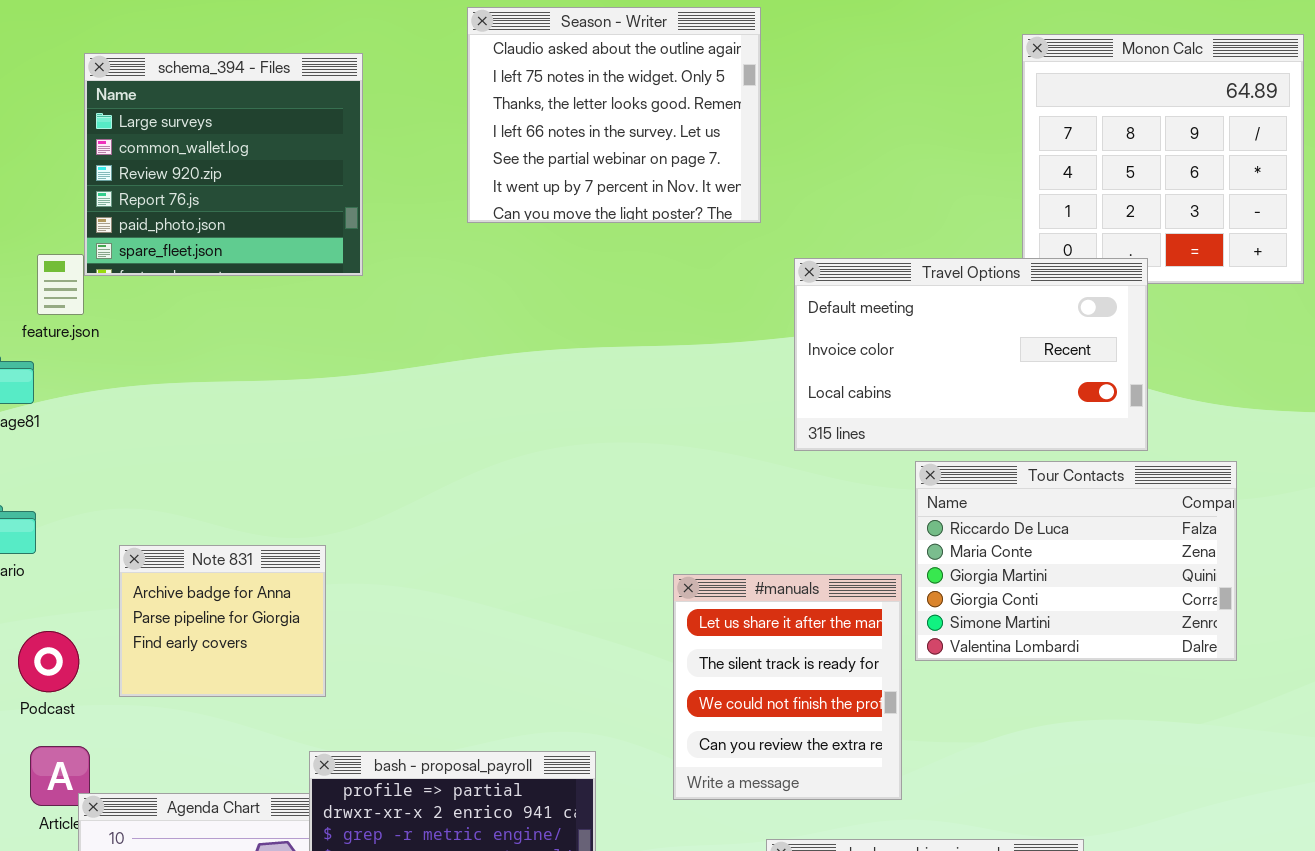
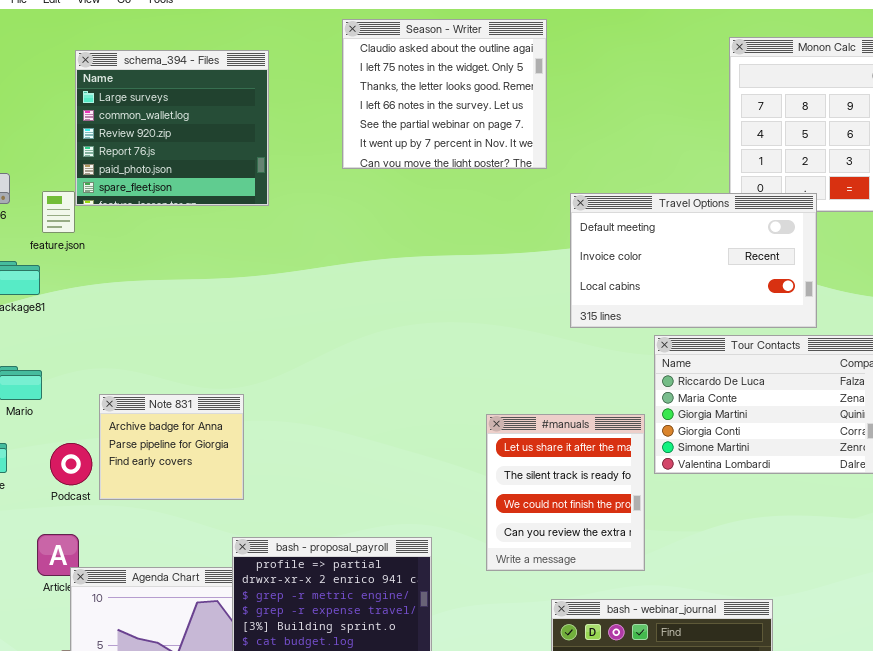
Podcast: [18,631,79,692] -> [50,443,92,485], moved

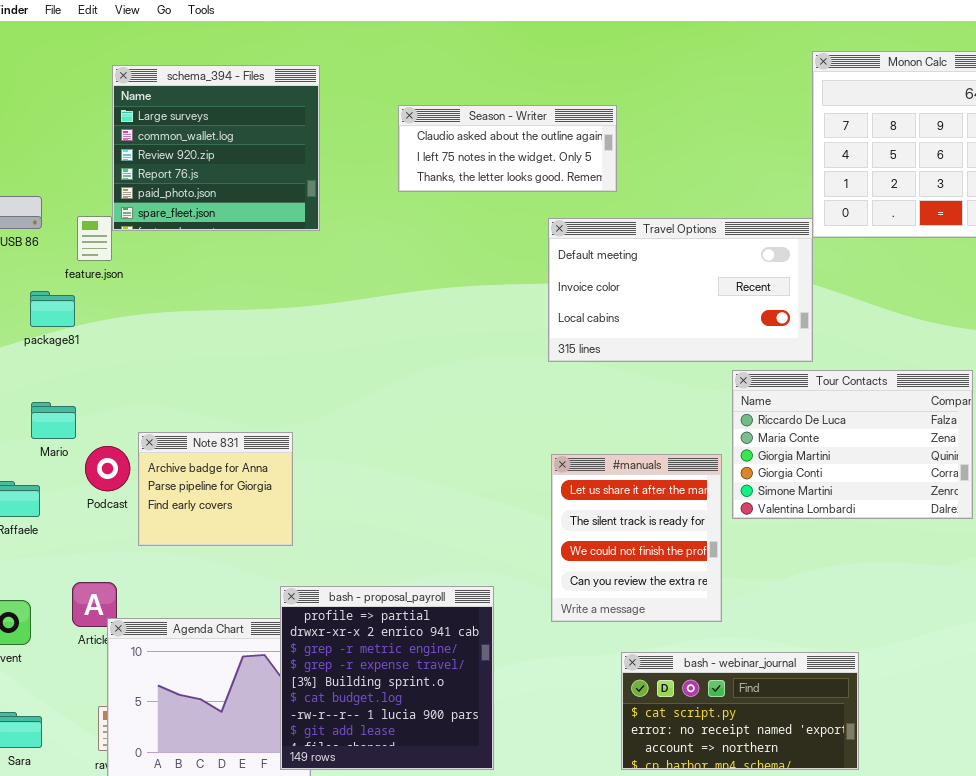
Season - Writer: [342,19,547,169] -> [398,105,617,192], resized
Travel Options: [570,193,817,328] -> [548,218,813,362], moved
Podcast: [50,443,92,485] -> [85,446,130,491], moved

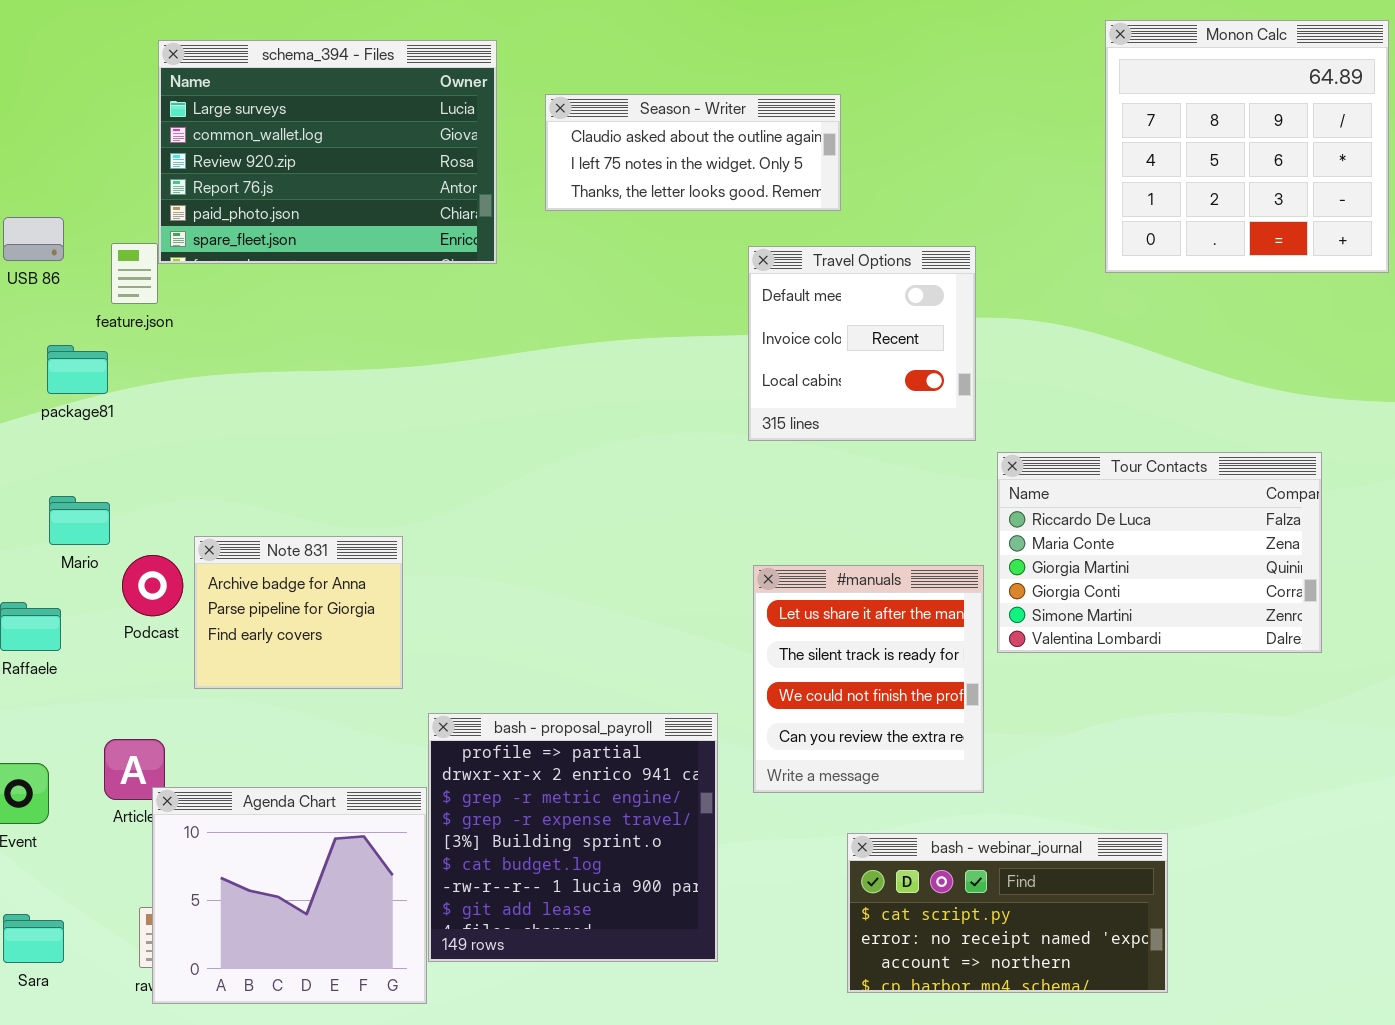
schema_394 - Files: [112,65,320,231] -> [158,40,497,264], resized
Travel Options: [548,218,813,362] -> [748,246,976,441], resized
bash - proposal_payroll: [280,586,494,770] -> [428,713,718,962], moved

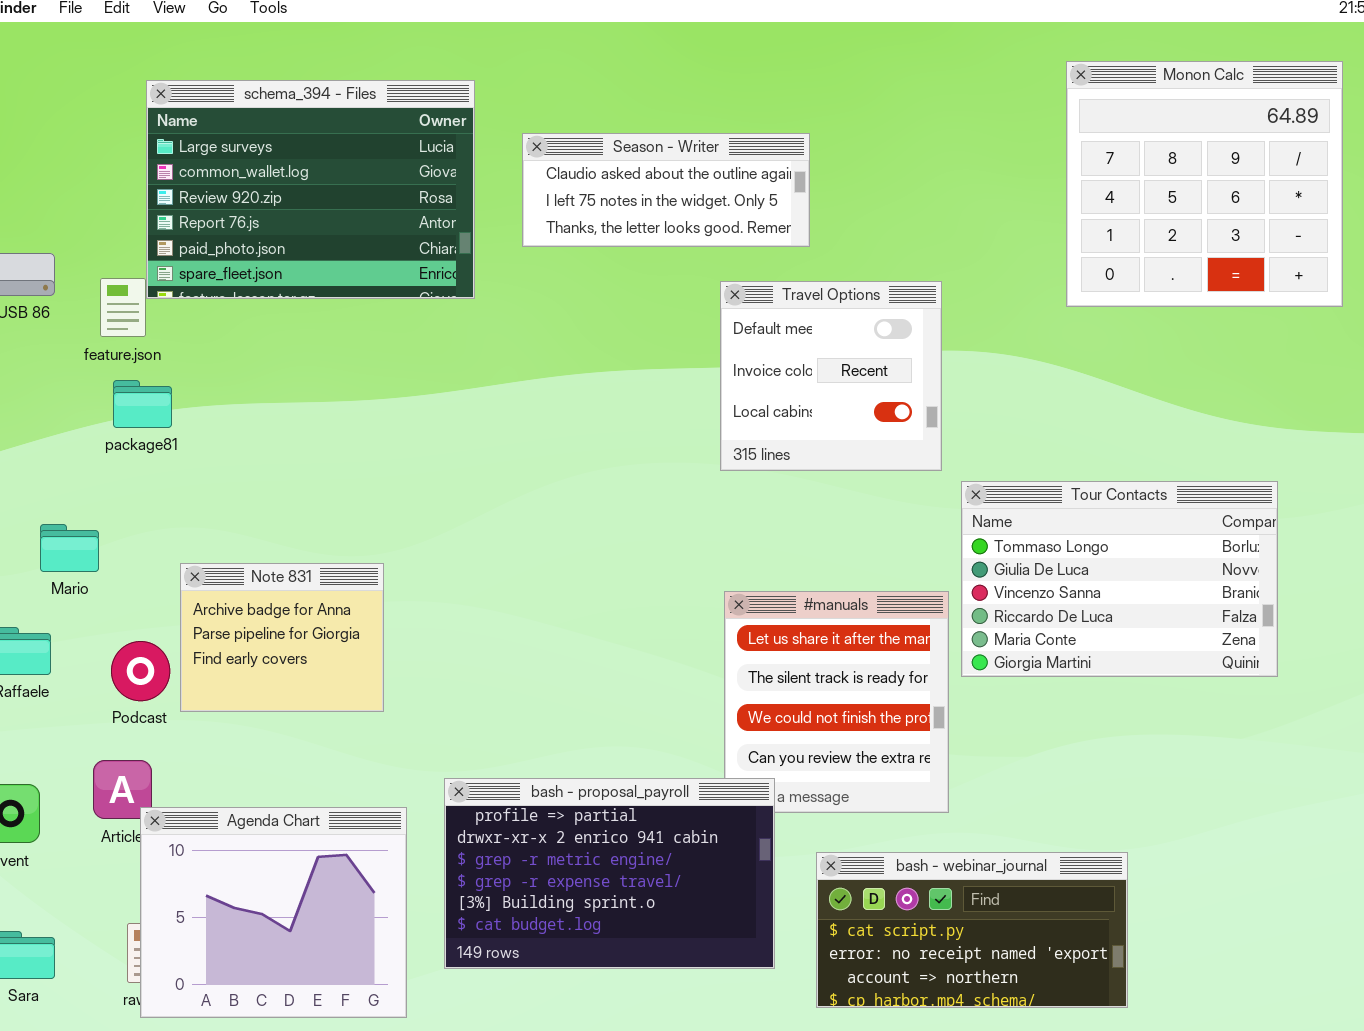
package81: [47,345,108,394] -> [113,380,172,428], moved
Tour Contacts: [997,452,1322,653] -> [961,481,1278,677], scrolled up 3 rows
Podcast: [122,555,183,616] -> [111,641,170,701], moved
bash - proposal_payroll: [428,713,718,962] -> [444,778,775,969], moved, resized

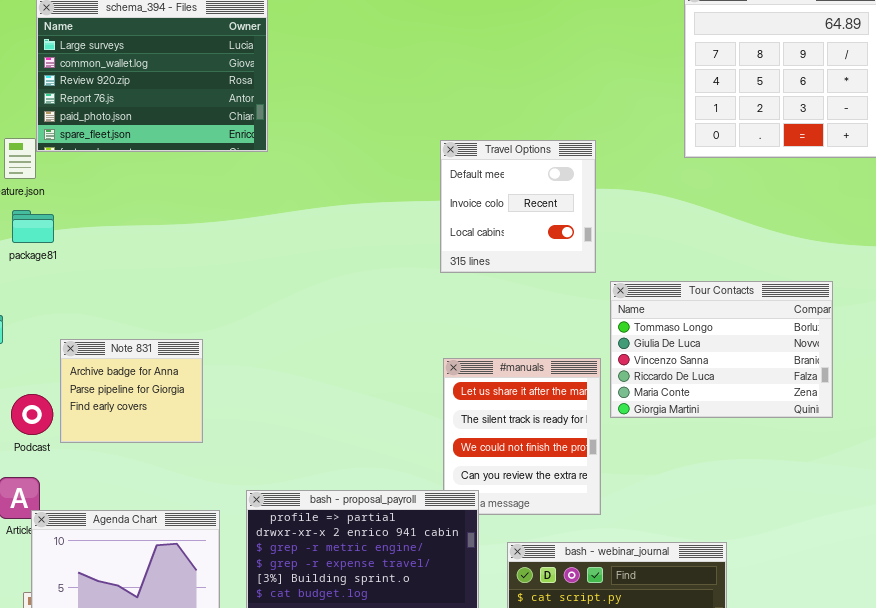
Season - Writer: [522,133,810,247] -> none, closed

